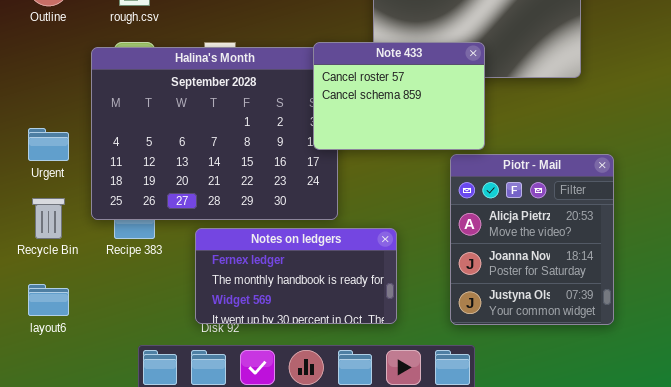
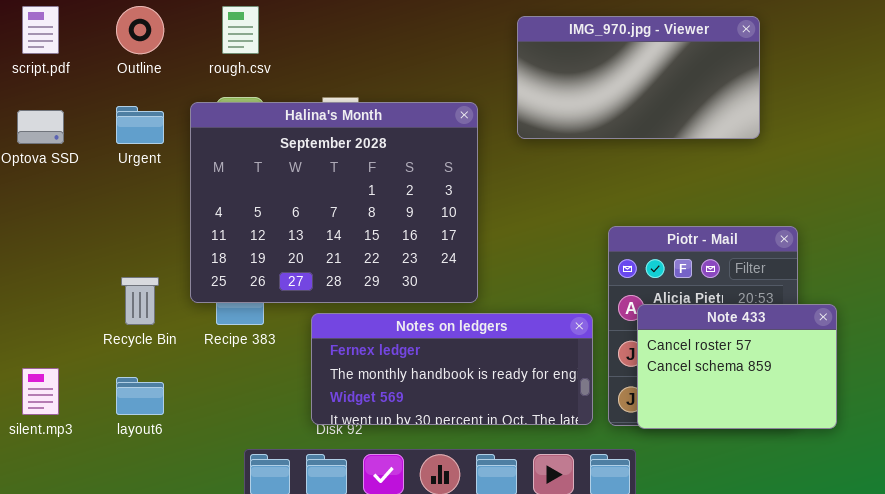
Note 433: [313,42,485,150] -> [637,304,837,429], moved
Urgent: [28,128,69,161] -> [116,106,164,144], moved
Notes on ledgers: [195,228,397,324] -> [311,313,593,425], resized

